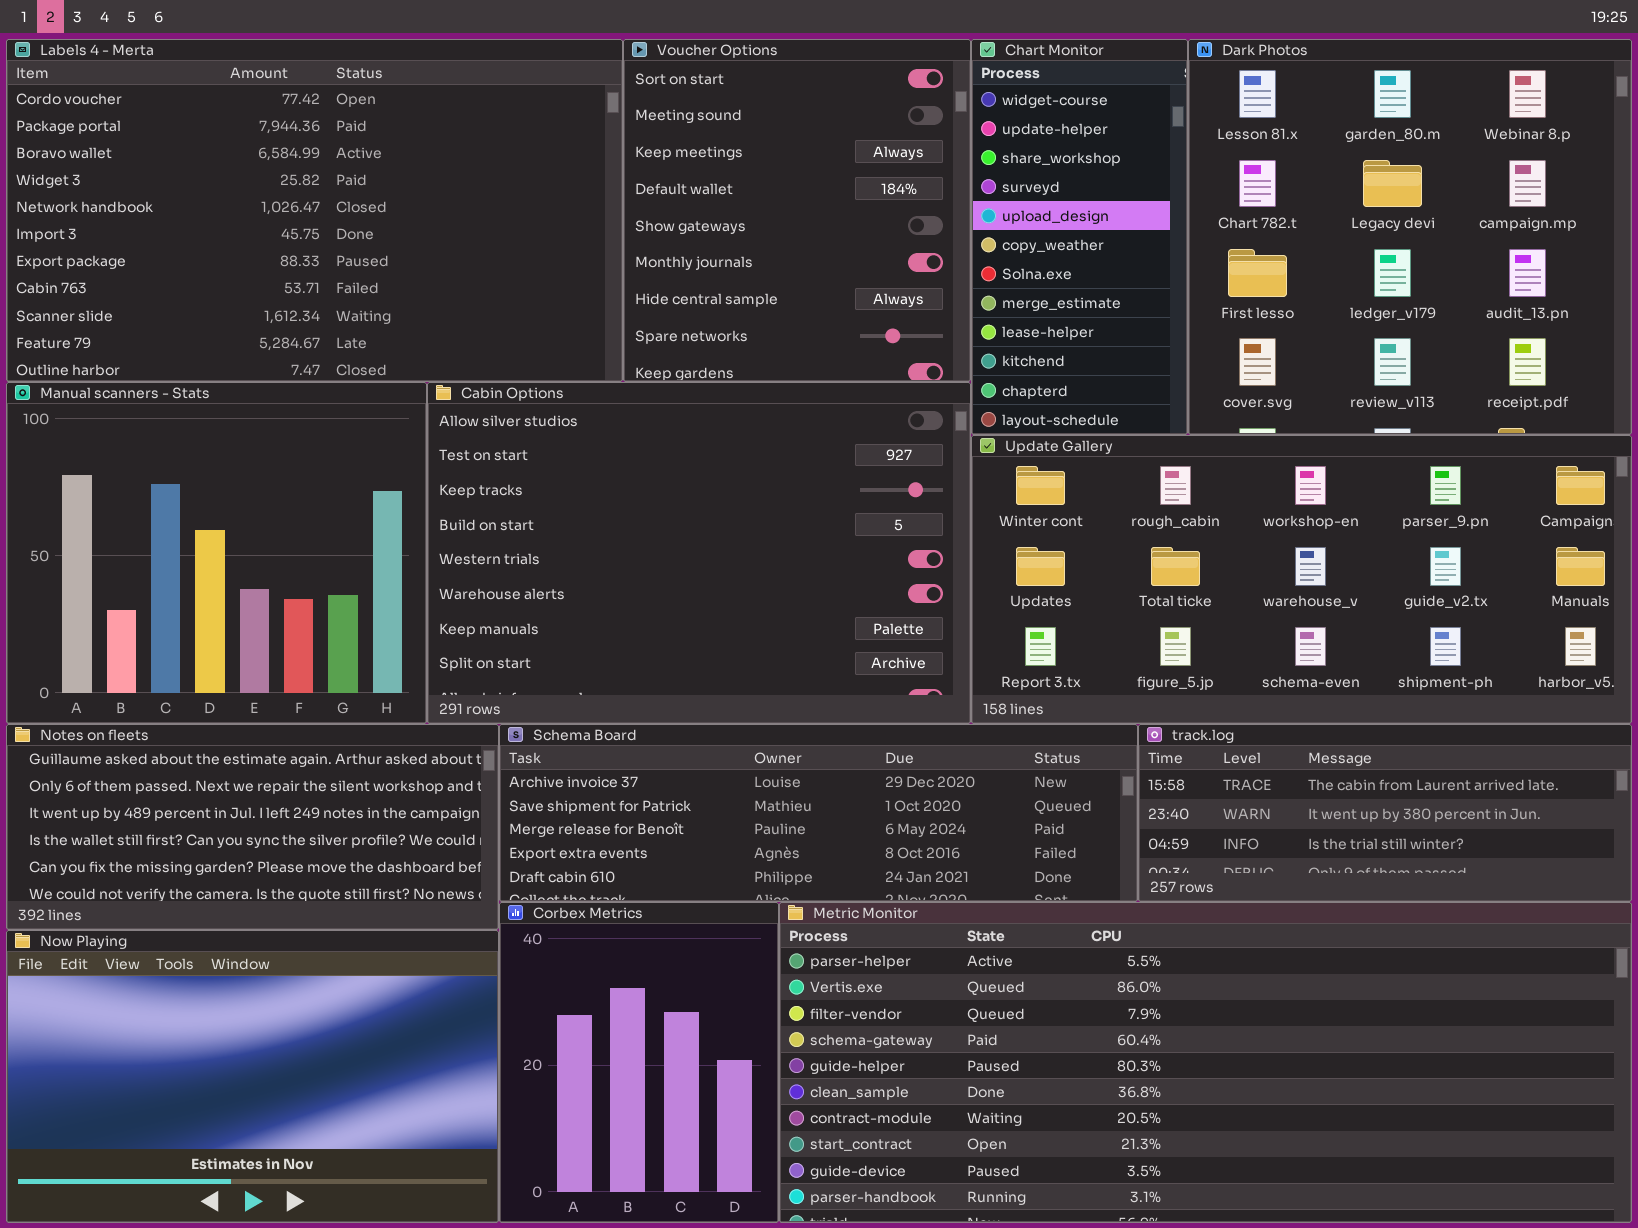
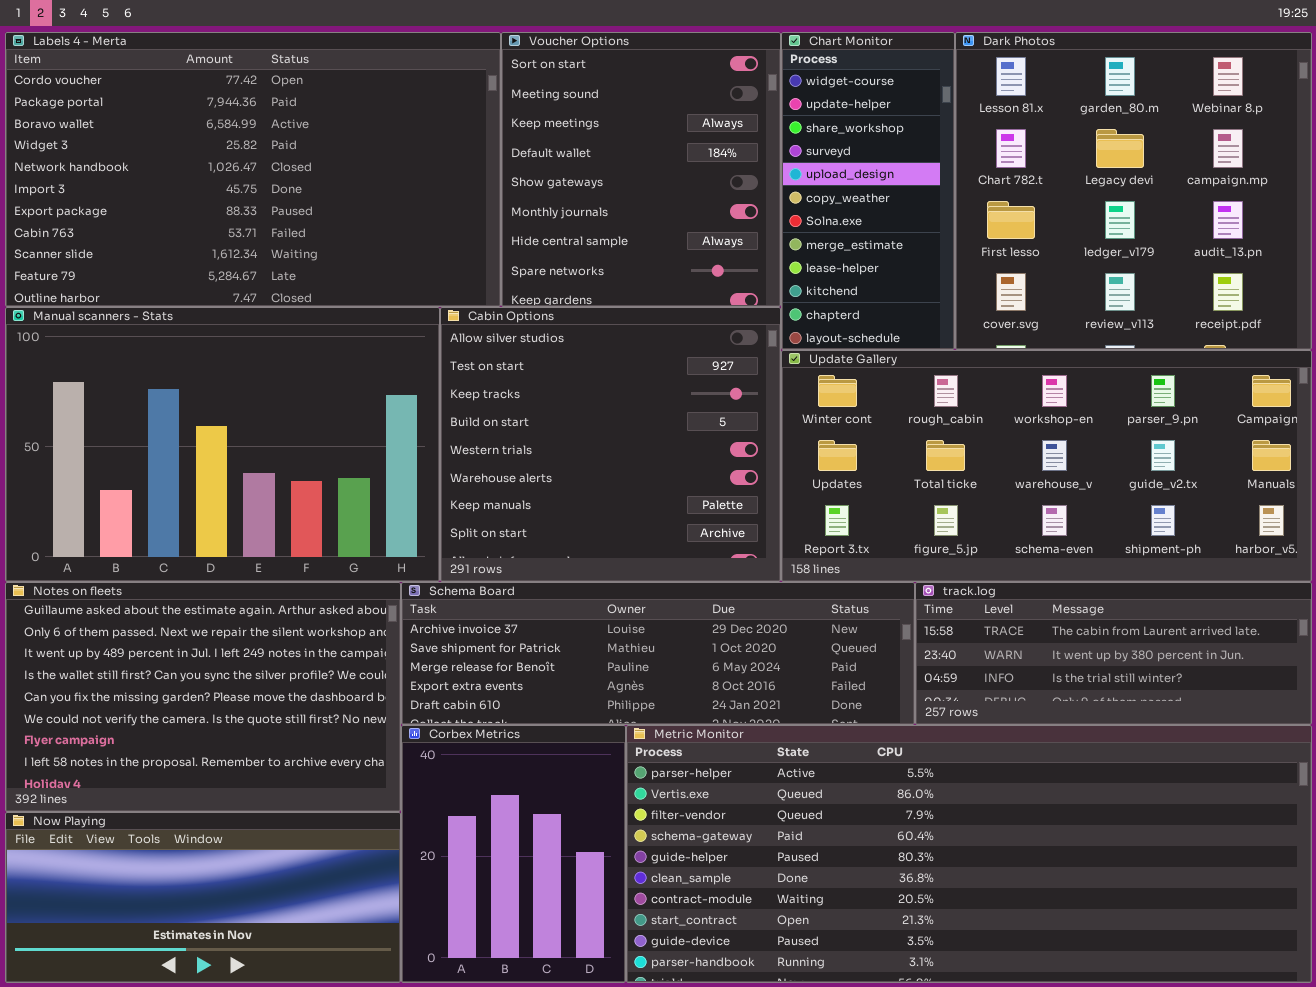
Manual scanners - Stats: [6,382,427,724] -> [5,307,440,582], resized
Cabin Options: [427,382,971,724] -> [440,307,781,582], resized
Notes on fleets: [6,724,499,930] -> [5,582,401,812], resized
Now Playing: [6,930,499,1223] -> [5,812,401,983], resized

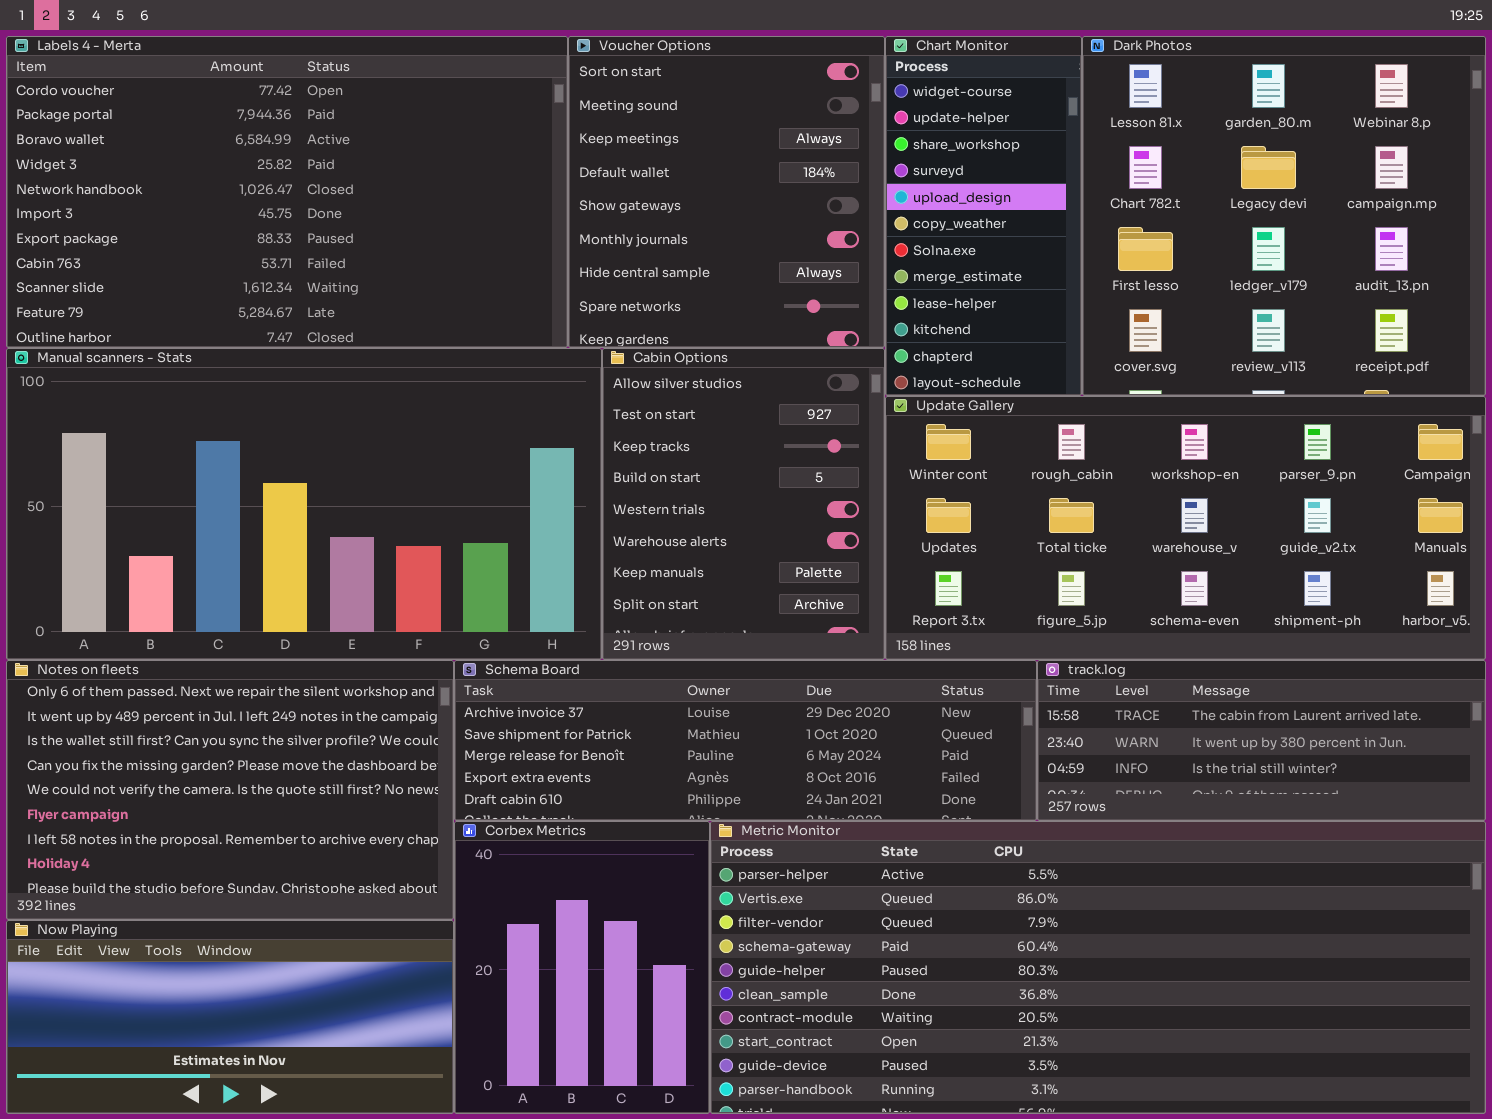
Manual scanners - Stats: [5,307,440,582] -> [6,348,602,660], resized
Cabin Options: [440,307,781,582] -> [602,348,885,660], resized
Notes on fleets: [5,582,401,812] -> [6,660,454,920], scrolled down 1 row

